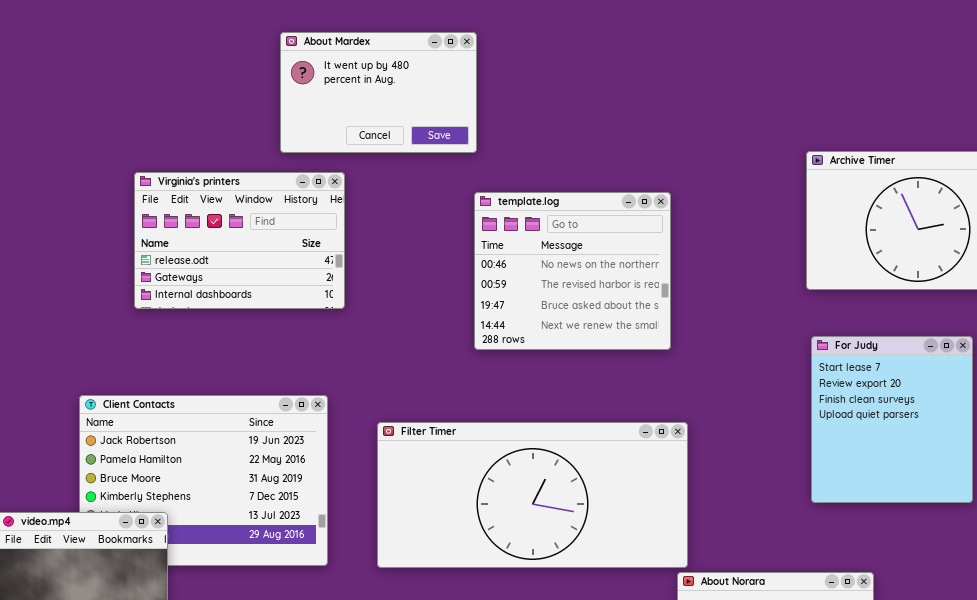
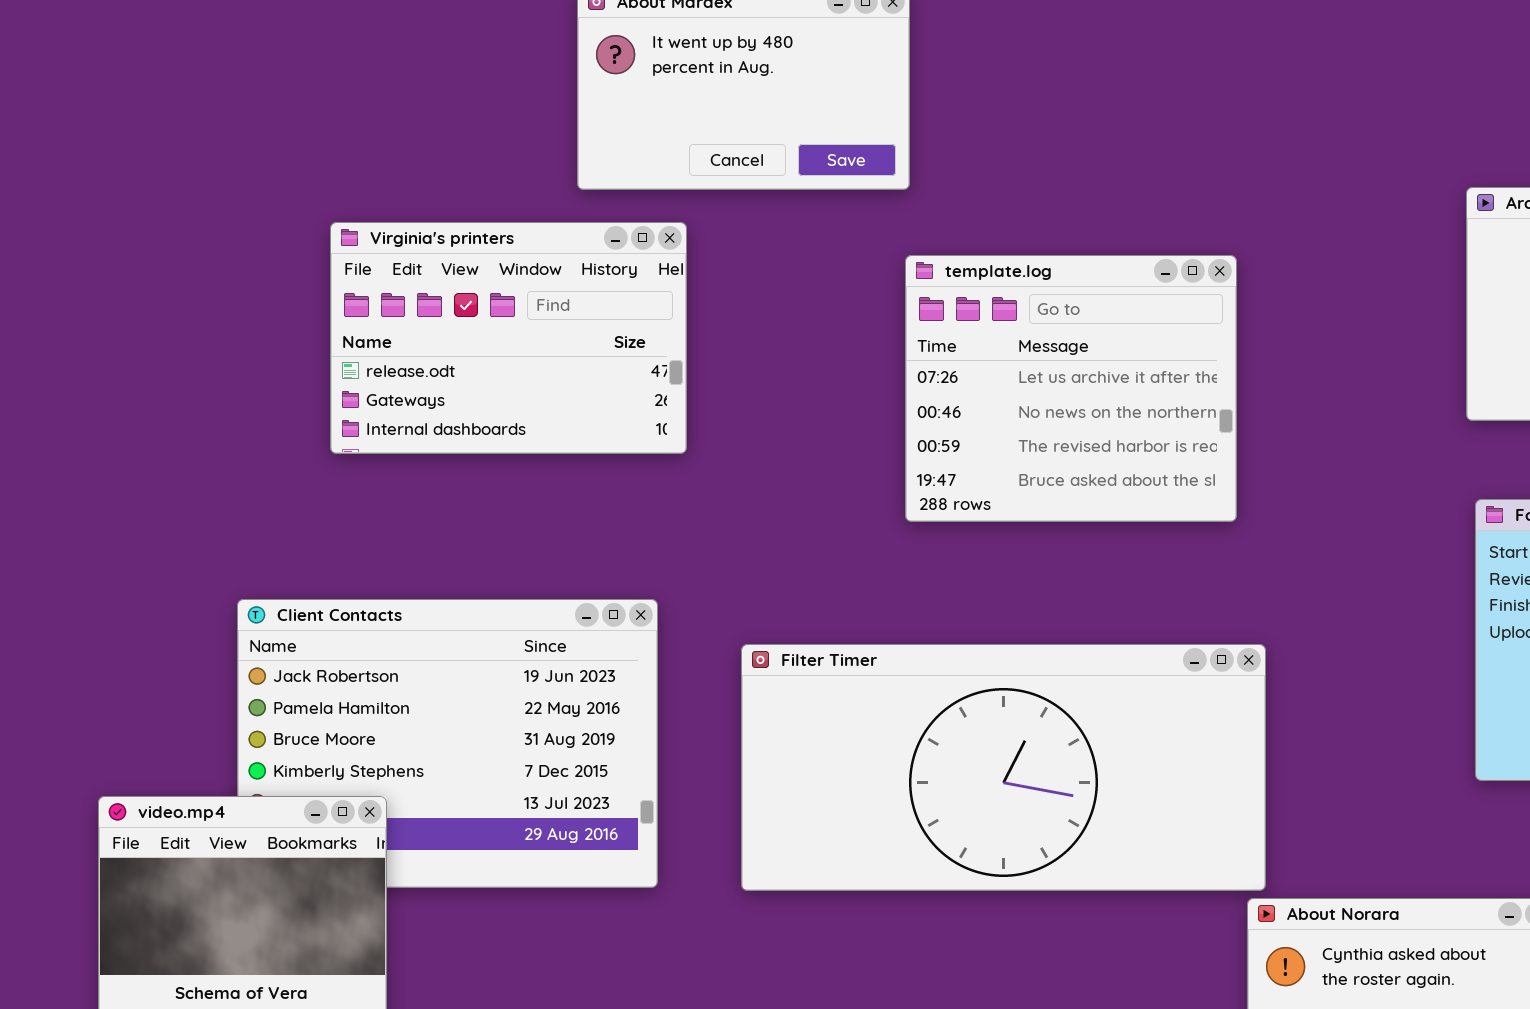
template.log: [474,192,671,350] -> [905,255,1237,522], scrolled up 1 row

